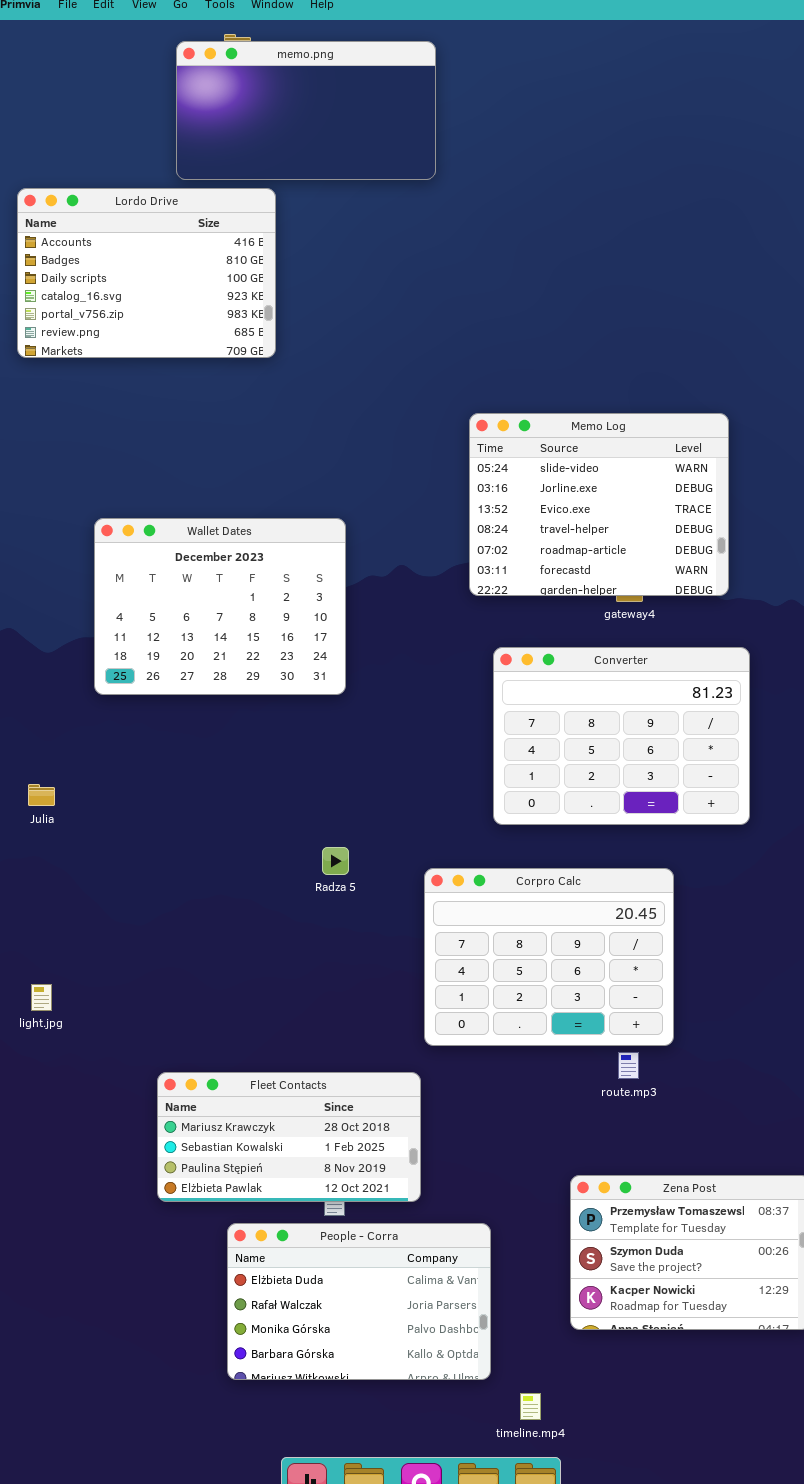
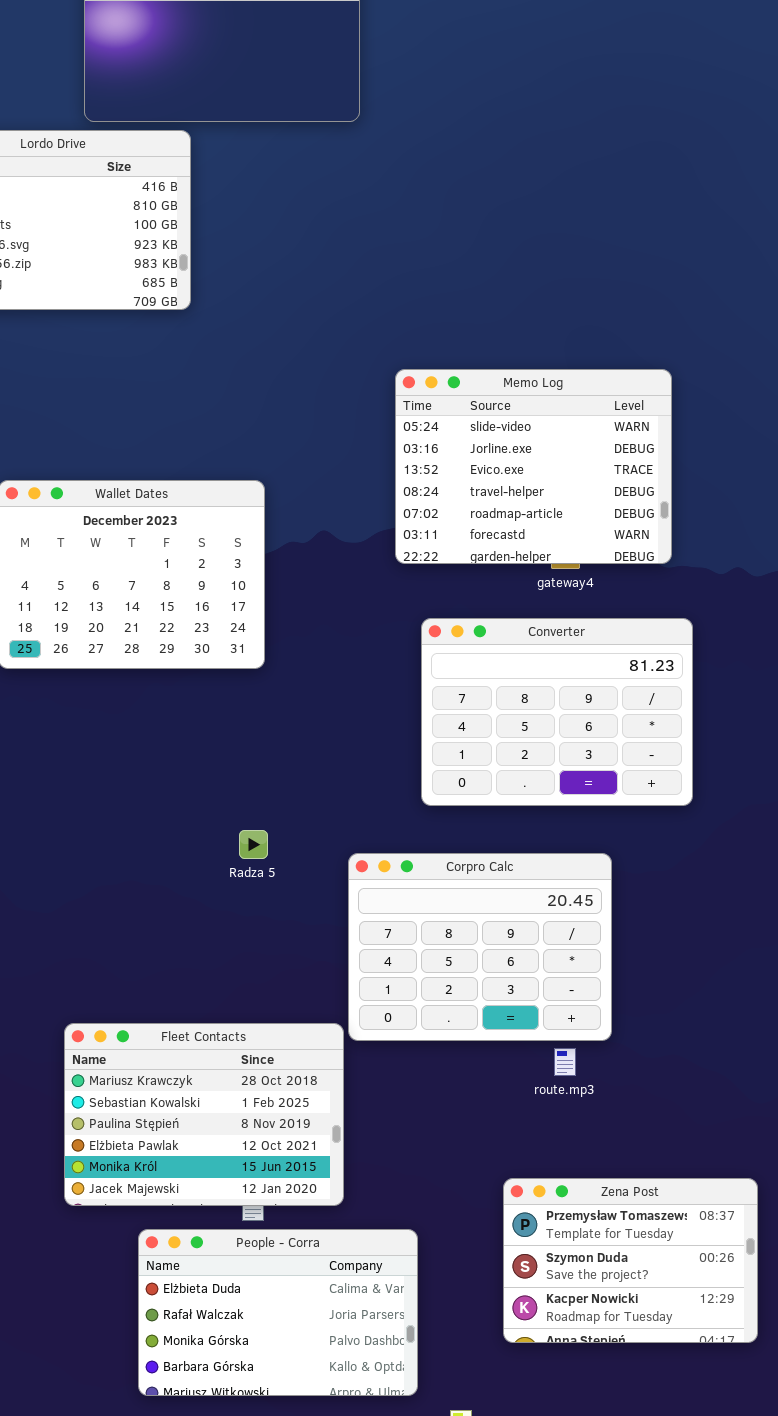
Fleet Contacts: [157,1072,421,1202] -> [64,1023,344,1206], resized

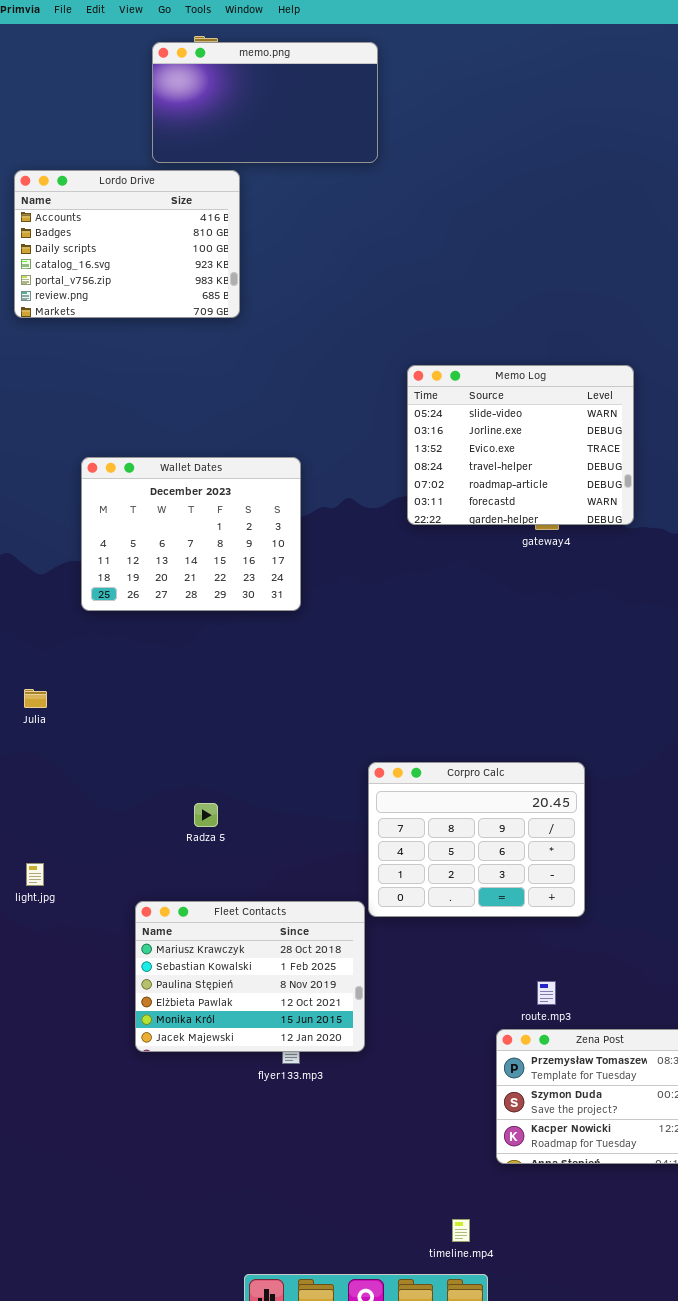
Converter: [421,618,693,806] -> none, closed
Radza 5: [239,830,268,859] -> [194,803,218,827], moved
route.mp3: [554,1048,576,1076] -> [537,981,556,1005], moved
People - Corra: [138,1229,418,1396] -> none, closed

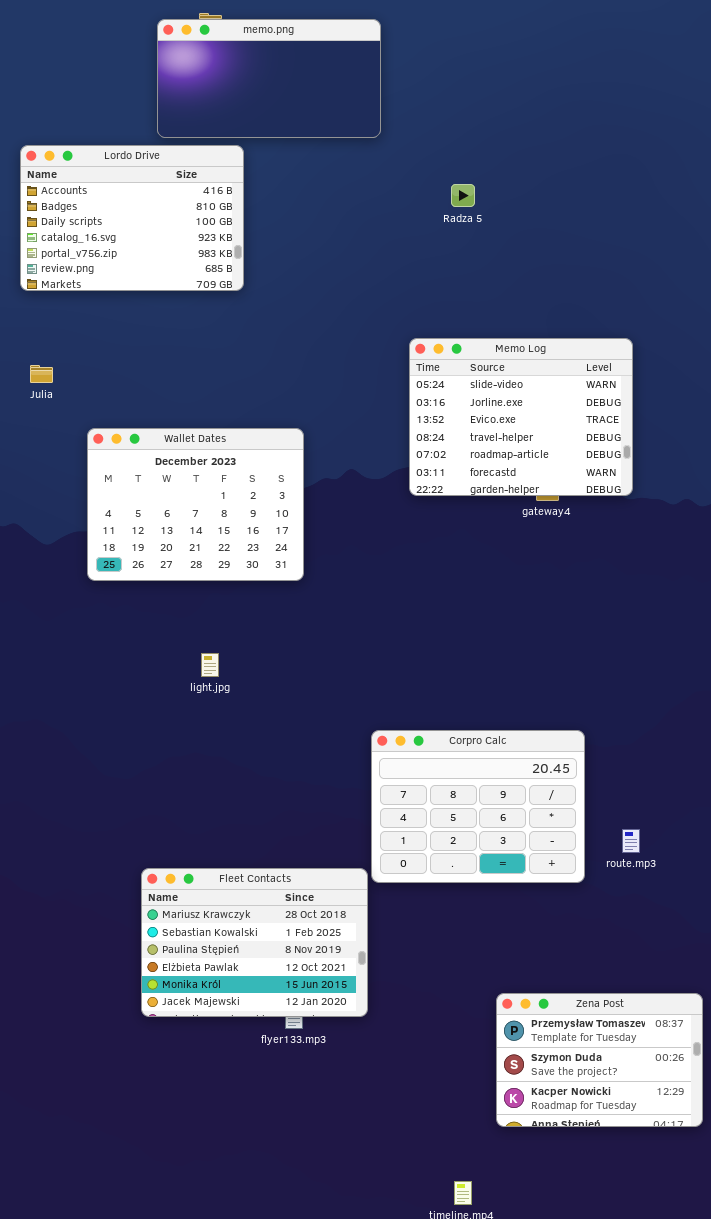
Julia: [24,689,47,708] -> [30,365,53,383], moved
Radza 5: [194,803,218,827] -> [451,184,475,207], moved
light.jpg: [26,863,44,886] -> [201,653,219,677], moved
route.mp3: [537,981,556,1005] -> [622,829,640,853], moved

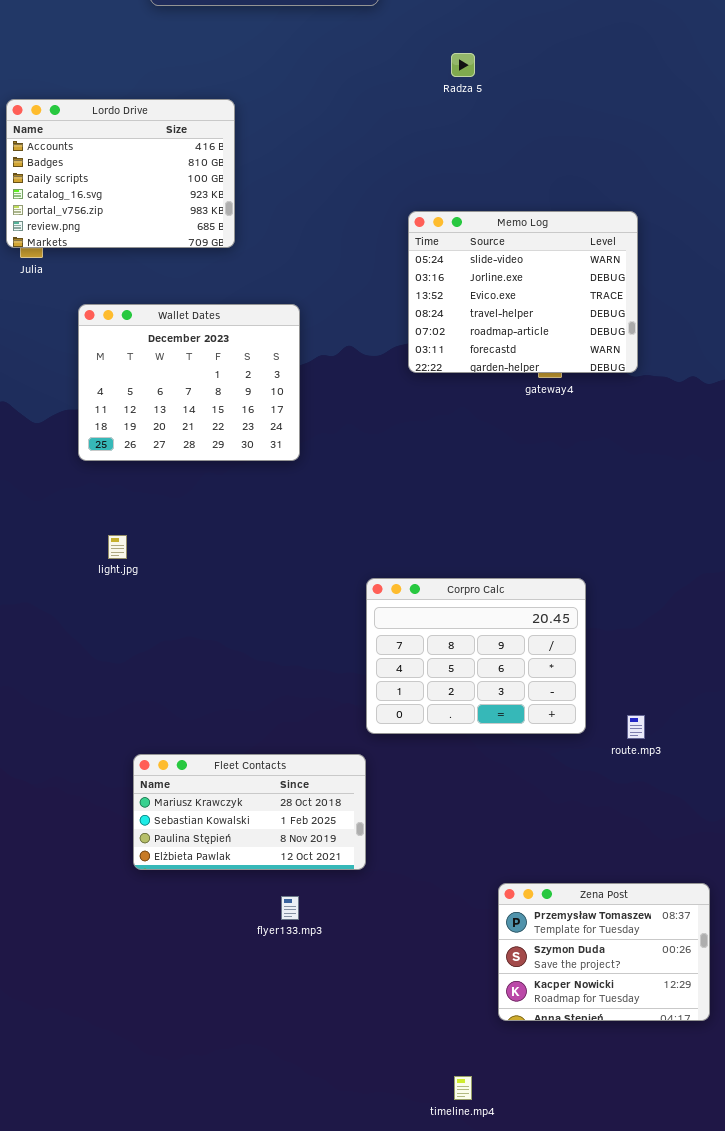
Lordo Drive: [20,145,244,291] -> [6,99,235,248], moved
light.jpg: [201,653,219,677] -> [108,535,127,559], moved
Corpro Calc: [371,730,585,883] -> [366,578,586,734], moved
Fleet Contacts: [141,868,368,1017] -> [133,754,366,870], resized

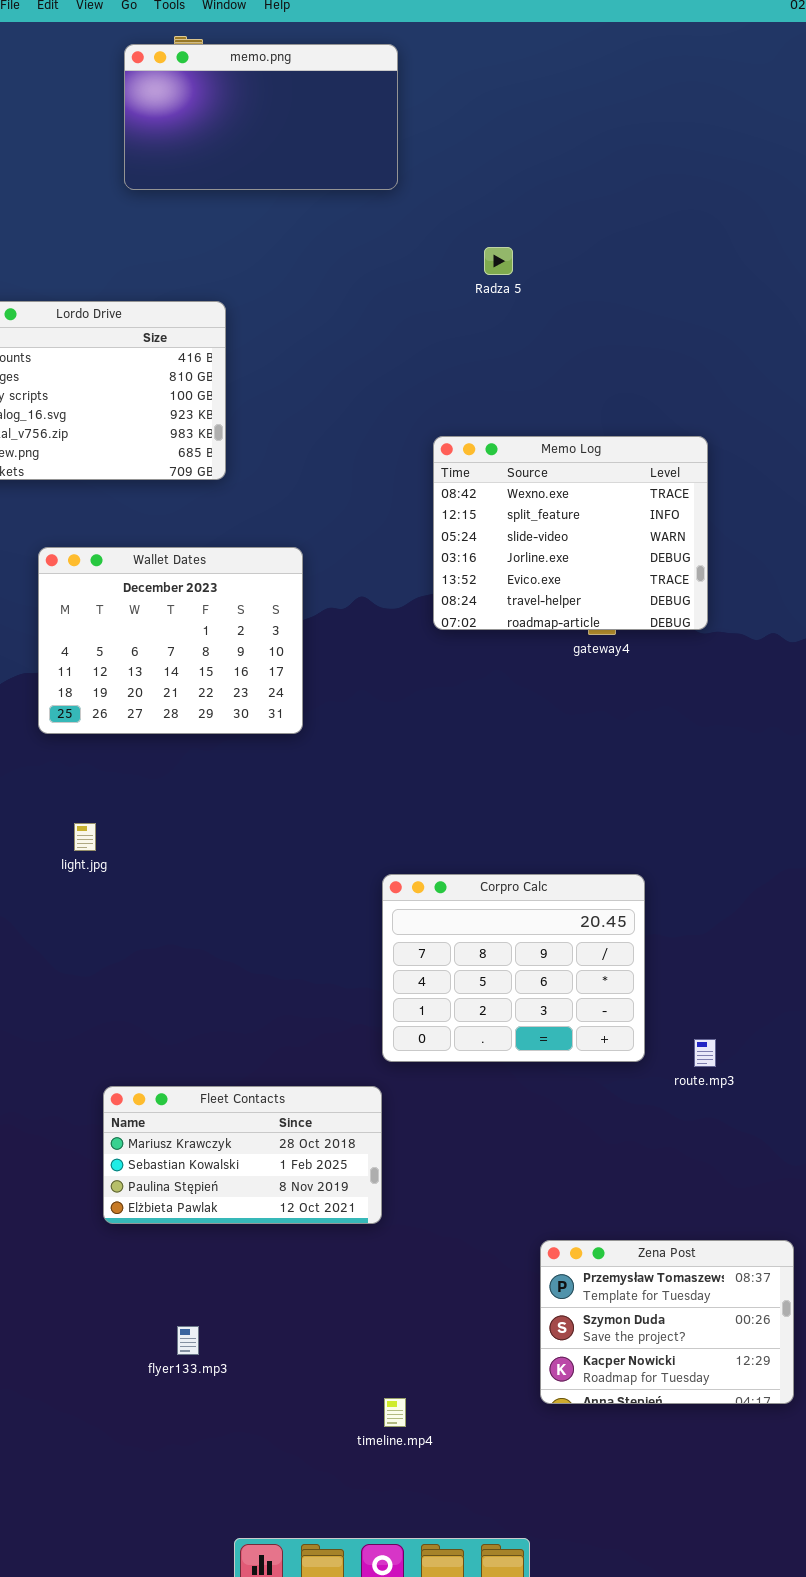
Memo Log: [408,211,638,373] -> [433,436,708,630], scrolled up 2 rows
flyer133.mp3: [281,896,299,920] -> [177,1326,199,1355], moved
timeline.mp4: [454,1076,472,1100] -> [384,1398,406,1427], moved

